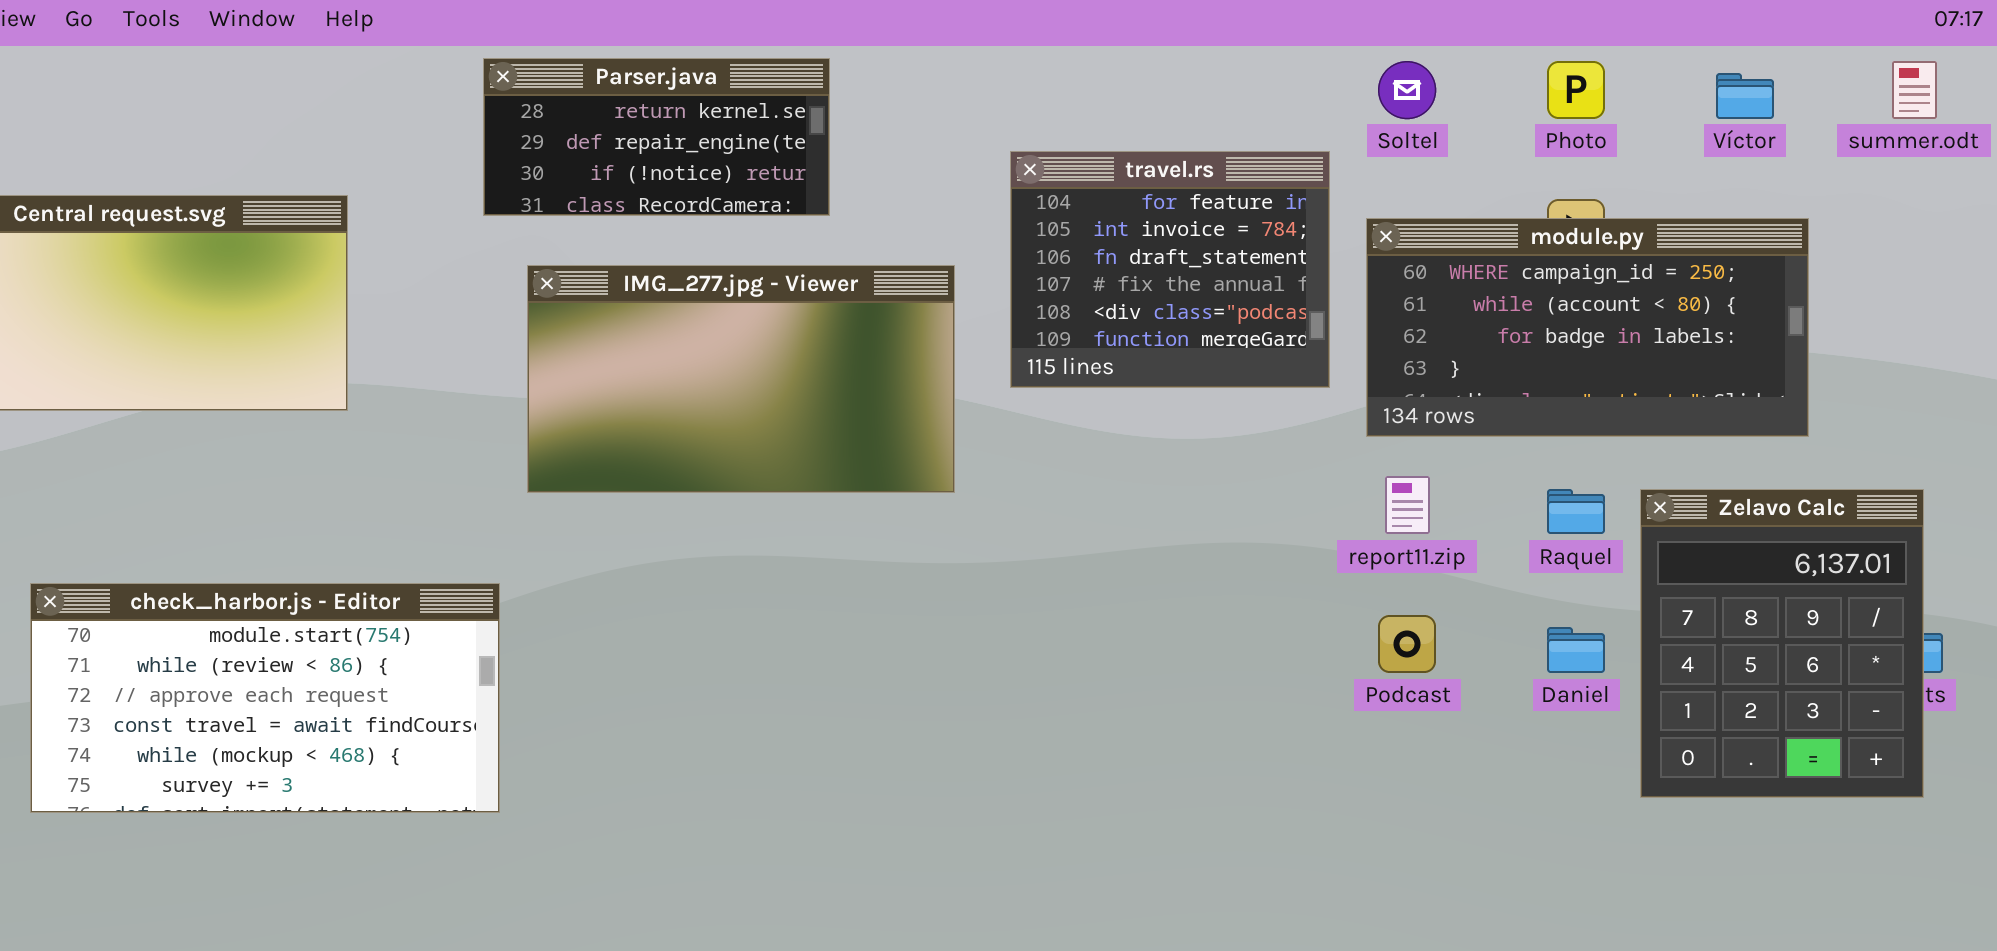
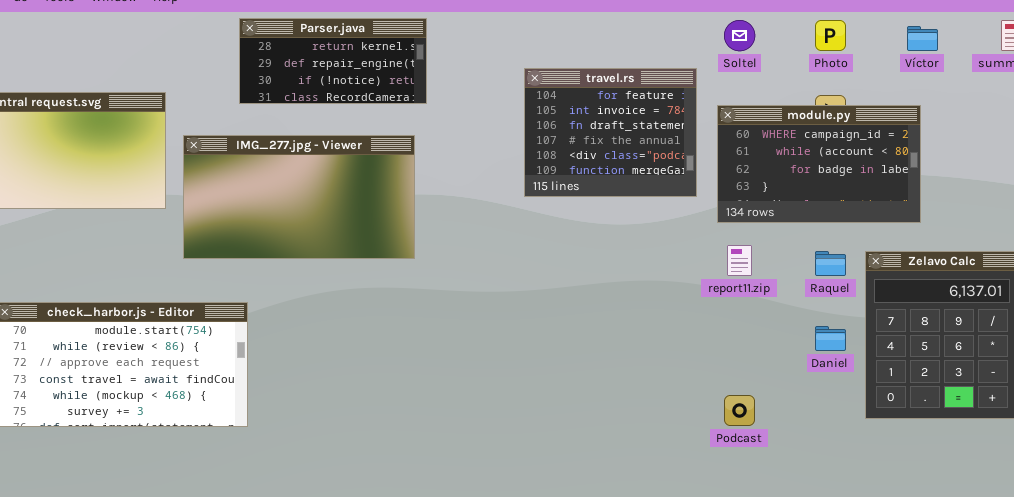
module.py: [1366,218,1809,437] -> [717,105,921,223], resized
IMG_277.jpg - Viewer: [527,265,955,493] -> [183,135,415,259], moved
Podcast: [1378,615,1436,673] -> [724,395,755,426], moved

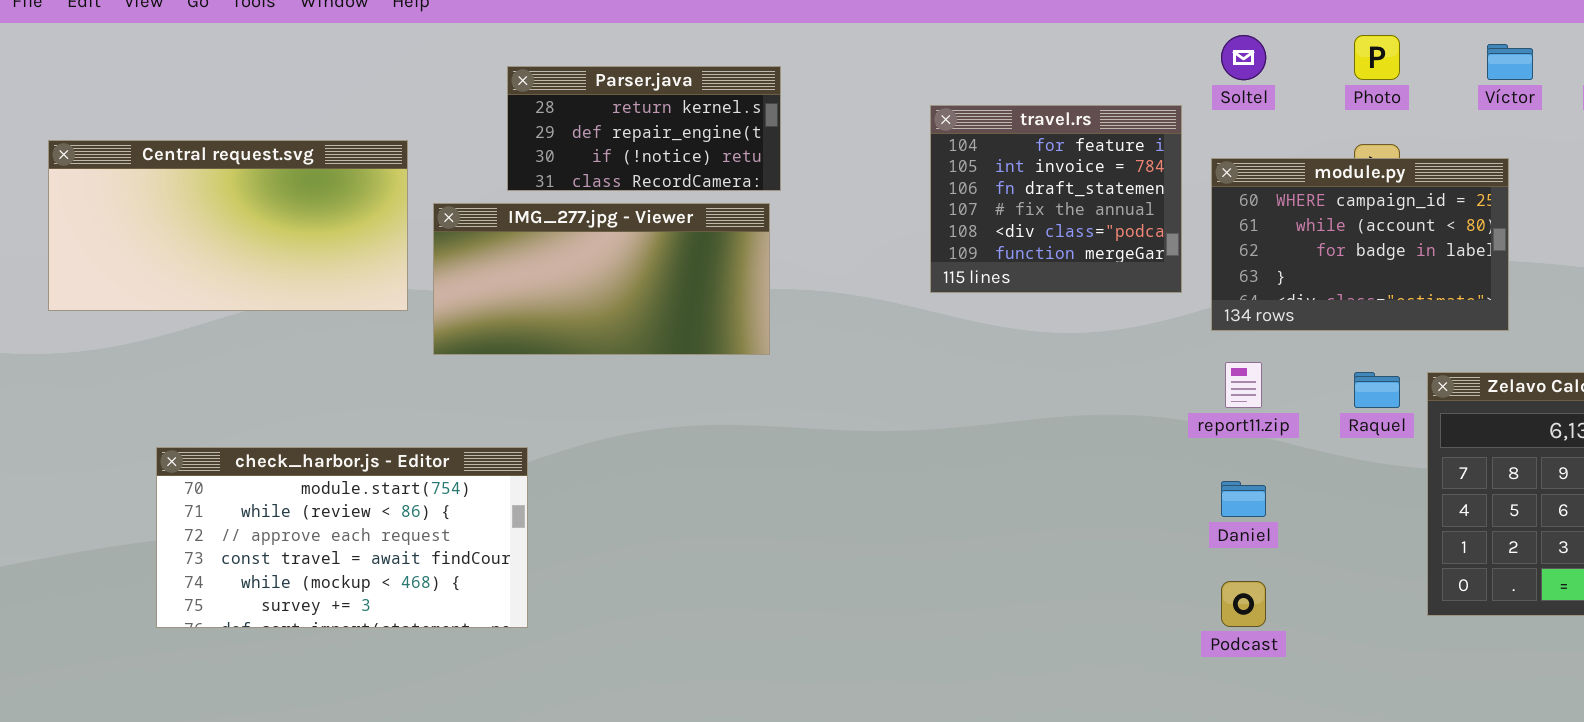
Parser.java: [239,18,427,104] -> [507,66,781,191], moved
IMG_277.jpg - Viewer: [183,135,415,259] -> [433,203,770,355], resized
Daniel: [815,326,846,351] -> [1221,481,1266,517], moved

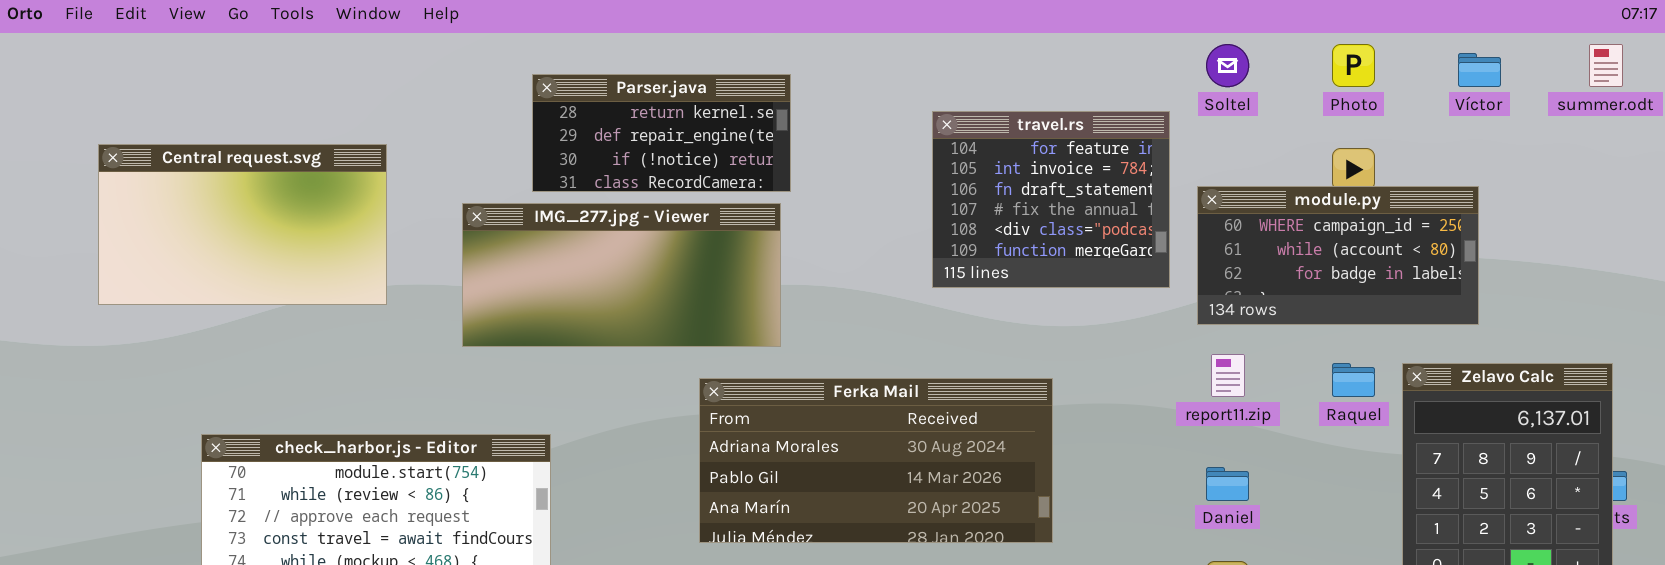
Central request.svg: [48,140,408,311] -> [98,144,387,305], resized
module.py: [1211,158,1509,331] -> [1197,186,1479,325], resized
Ferka Mail: none -> [699,378,1053,543], opened

